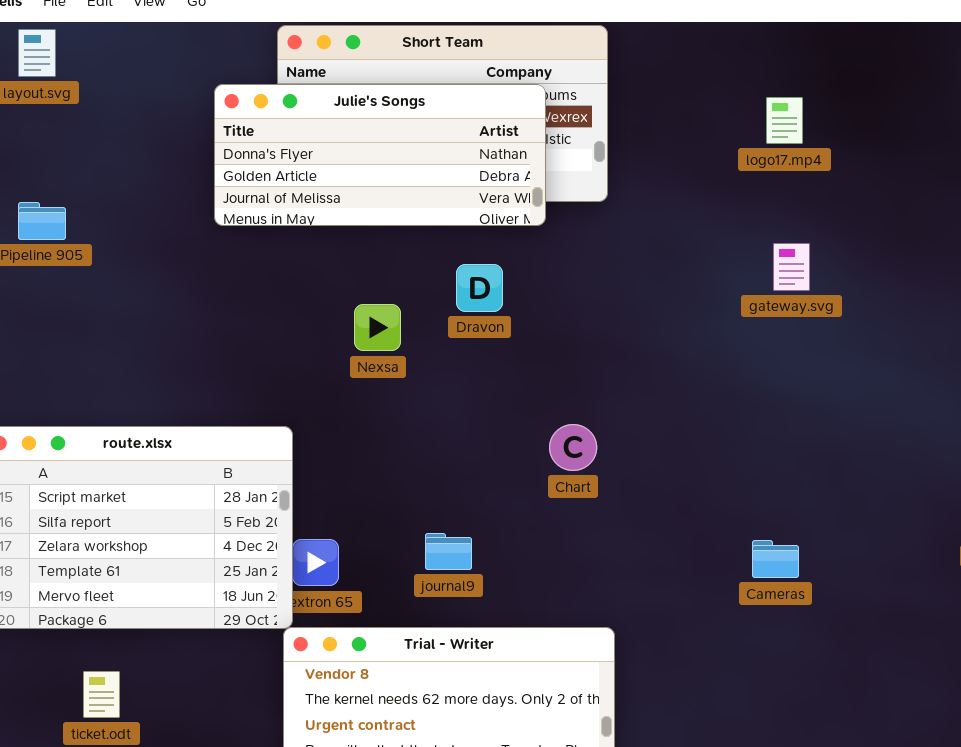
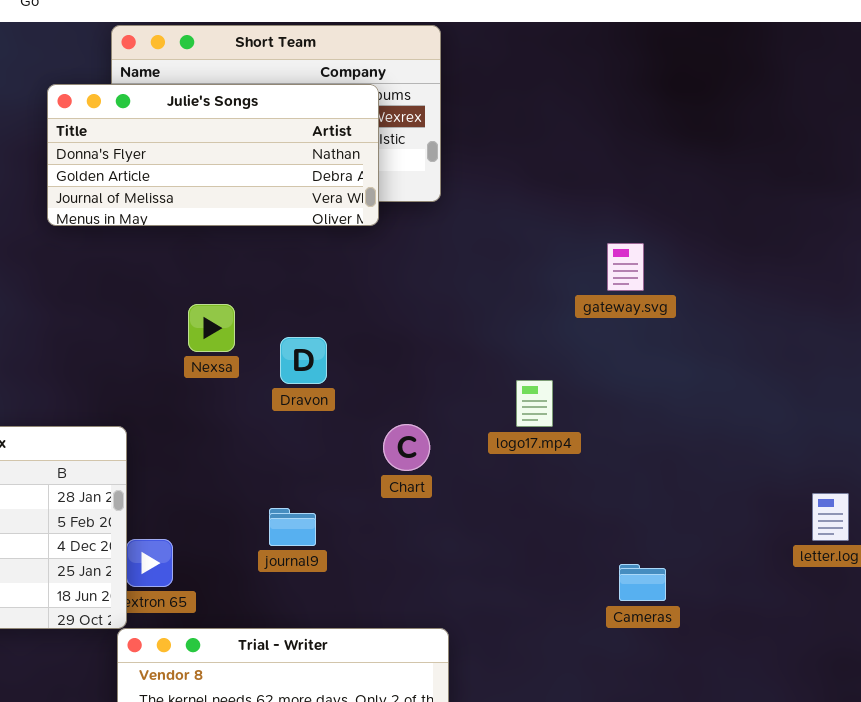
logo17.mp4: [766,97,803,144] -> [516,380,553,427], moved
Dravon: [456,264,503,312] -> [280,337,327,384], moved
journal9: [425,533,472,570] -> [269,508,316,546], moved
Cameras: [752,540,799,578] -> [619,564,666,601], moved

